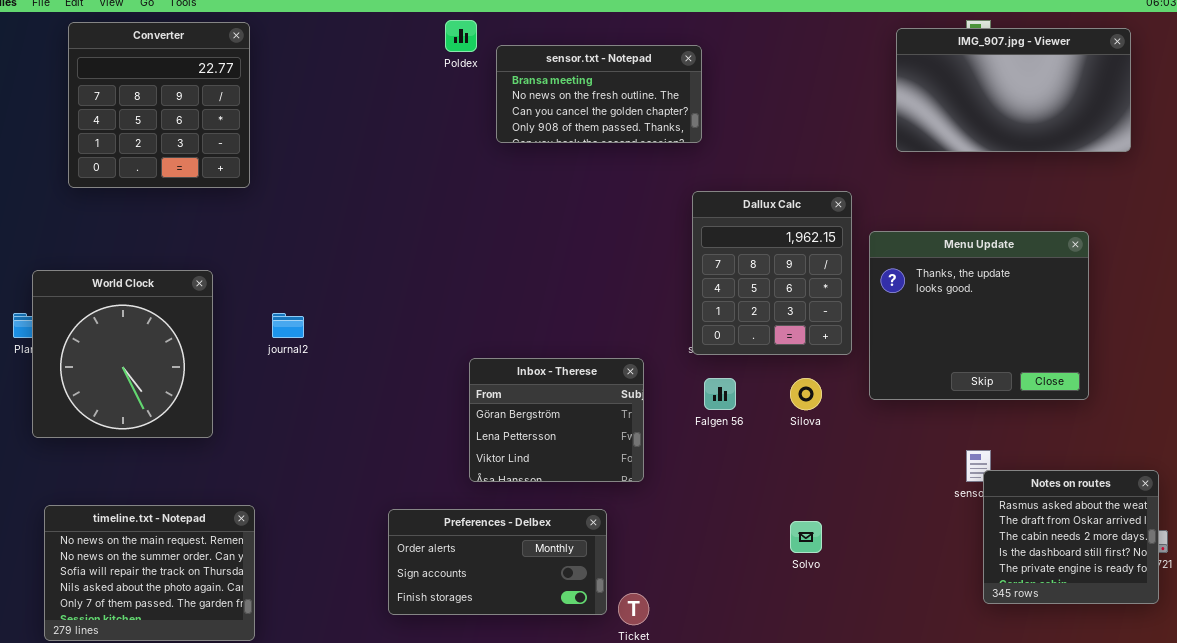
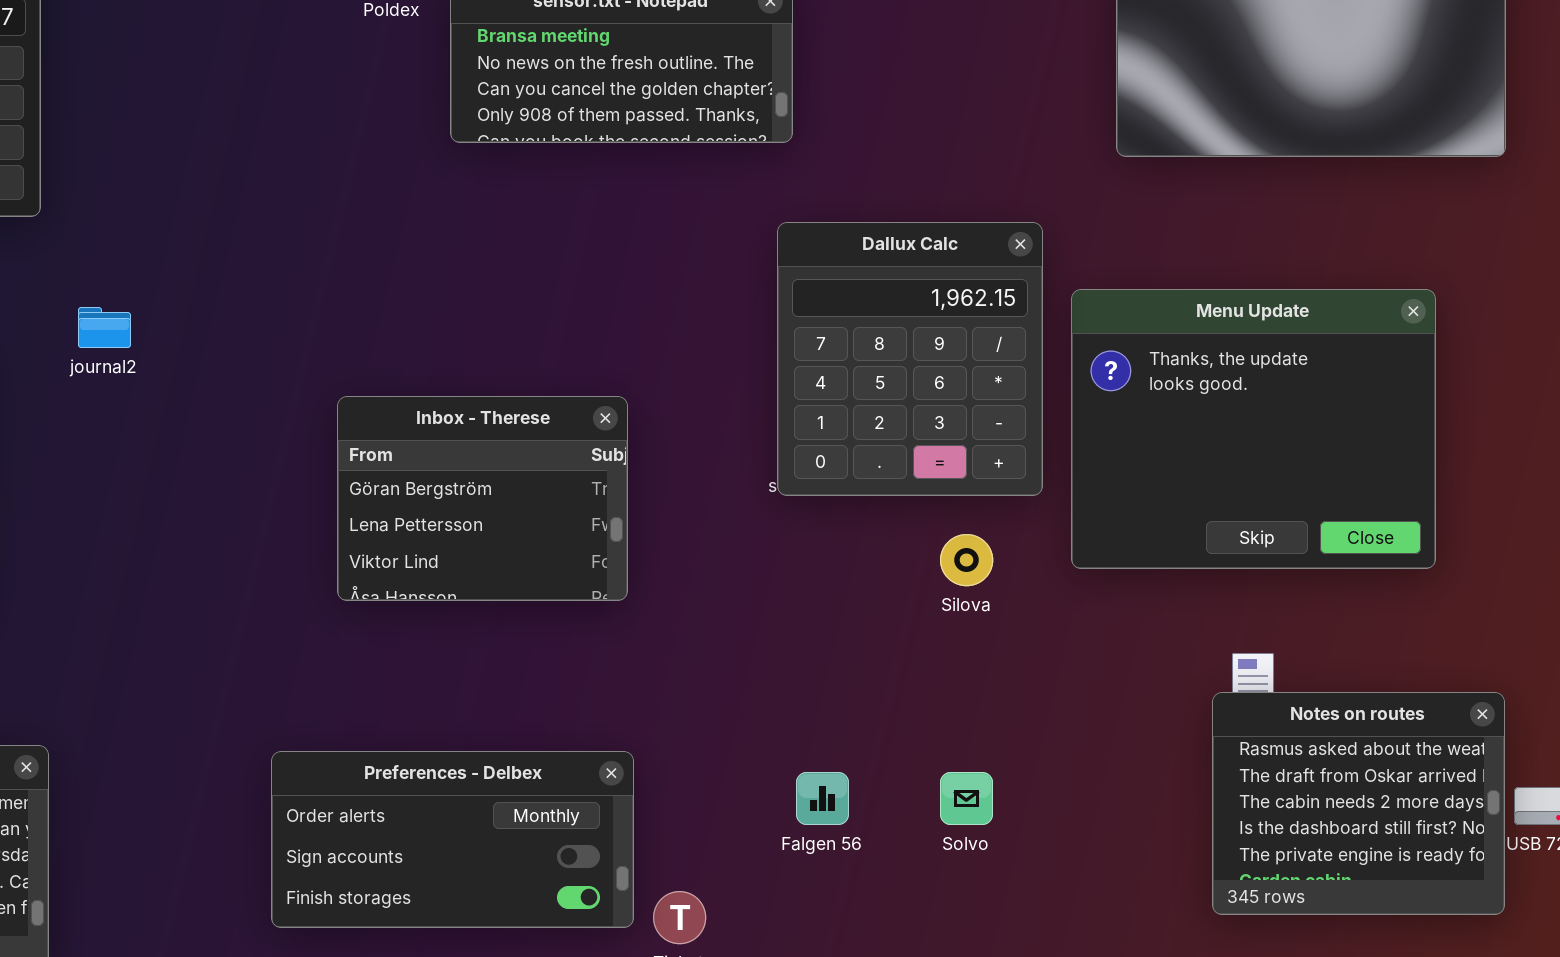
journal2: [272,313,304,338] -> [78,307,131,348], moved
Inbox - Therese: [469,358,644,482] -> [337,396,628,601], moved
Falgen 56: [704,378,736,410] -> [796,772,849,825], moved
Notes on routes: [983,470,1159,604] -> [1212,692,1505,915], moved

